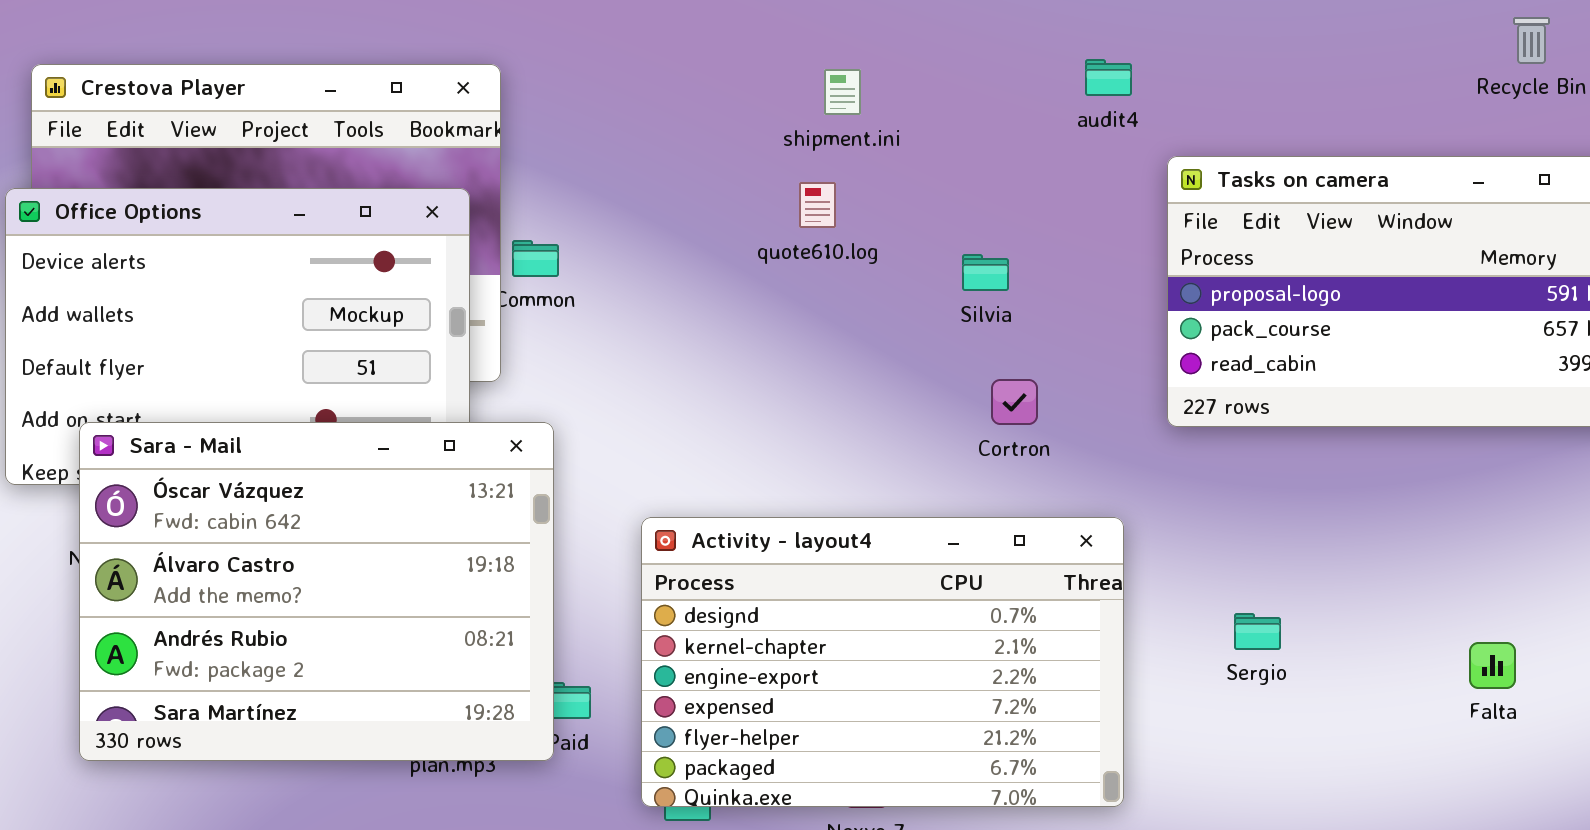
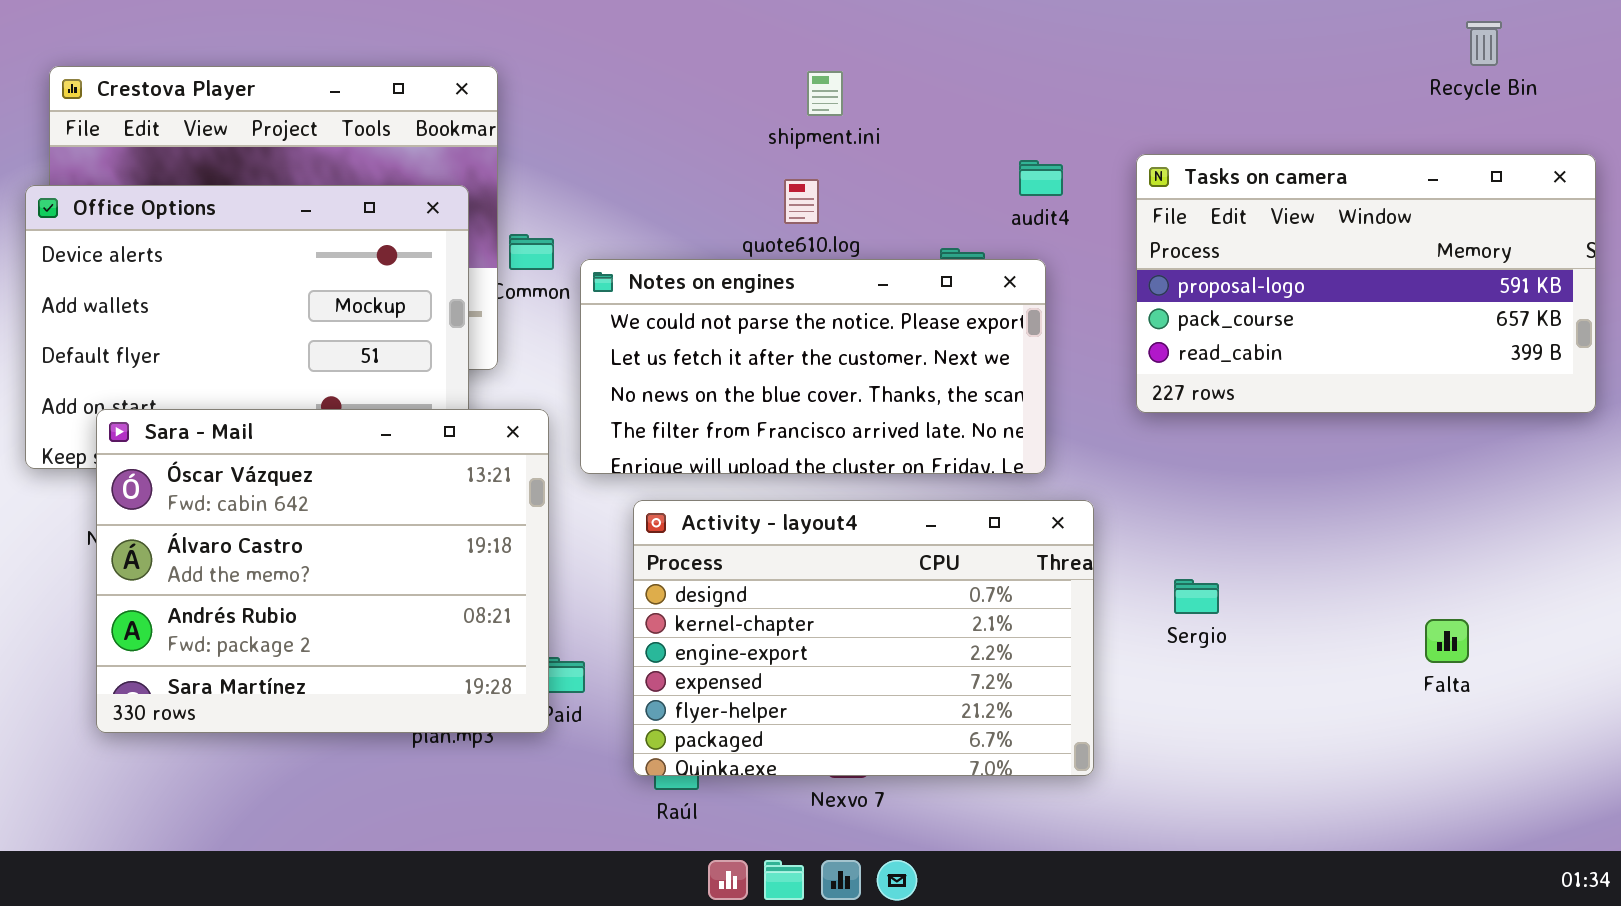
audit4: [1085,59,1132,96] -> [1019,160,1063,196], moved
Notes on engines: none -> [580,259,1046,474], opened
Sergio: [1234,613,1281,650] -> [1174,579,1219,614], moved

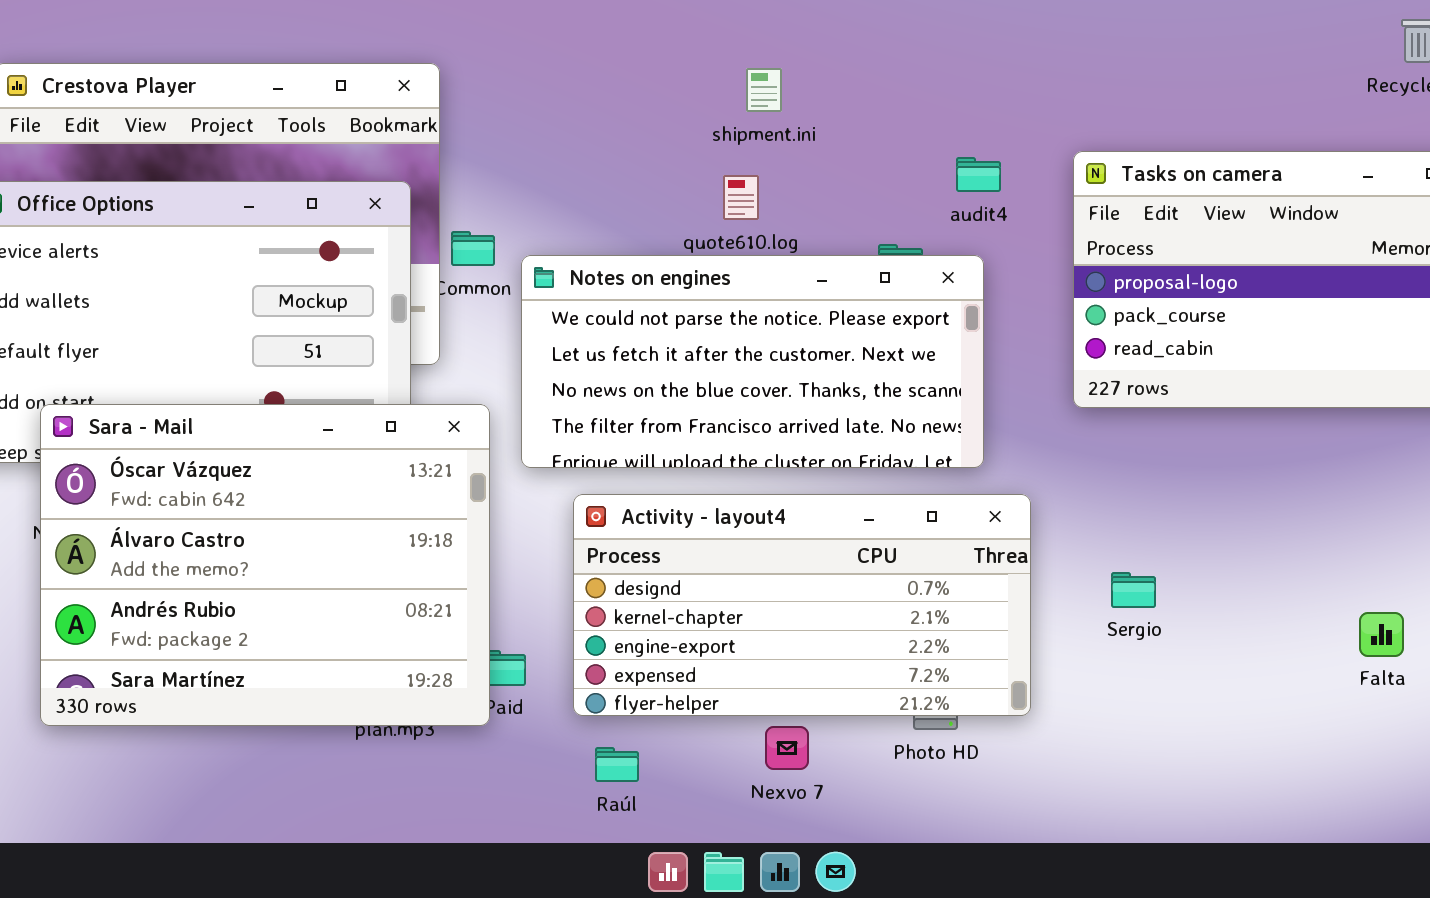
Activity - layout4: [633,500,1094,776] -> [573,494,1031,716], resized

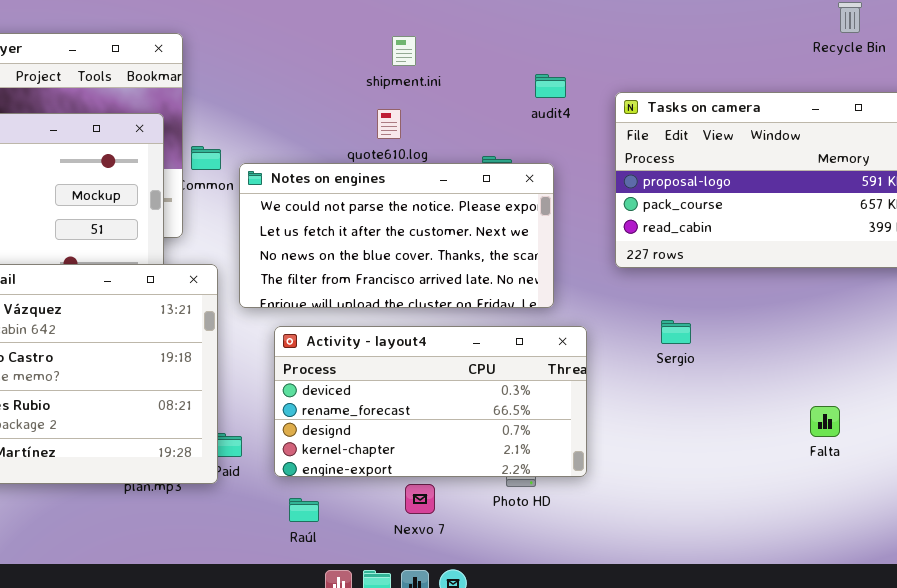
audit4: [956,157,1001,192] -> [535,74,566,98], moved
Activity - layout4: [573,494,1031,716] -> [274,326,587,477], scrolled up 2 rows
Sergio: [1111,572,1156,608] -> [661,320,691,344], moved

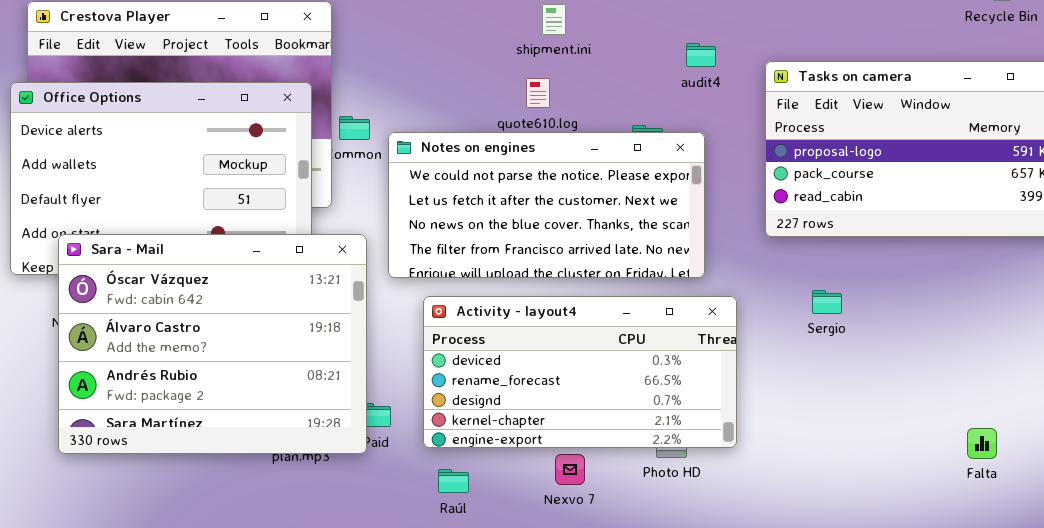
Falta: [810,406,840,437] -> [967,428,997,459], moved

